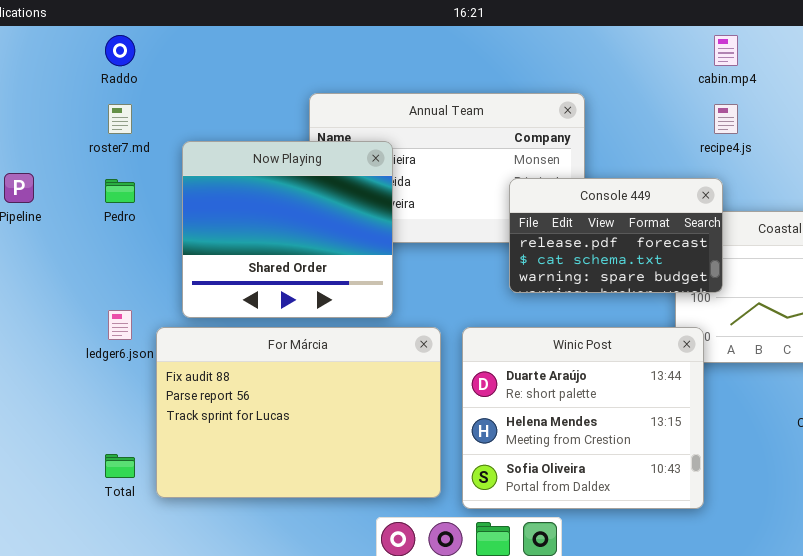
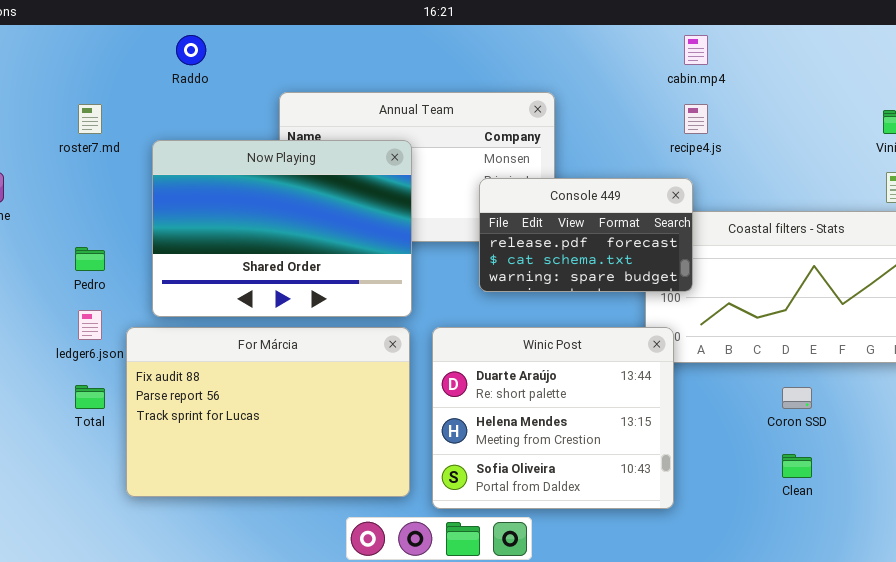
Raddo: [105,35,135,66] -> [176,35,206,65], moved
Now Playing: [182,141,393,318] -> [152,140,412,317], resized
Pedro: [105,179,135,203] -> [75,247,105,271], moved
Total: [105,454,135,478] -> [75,385,105,409], moved

